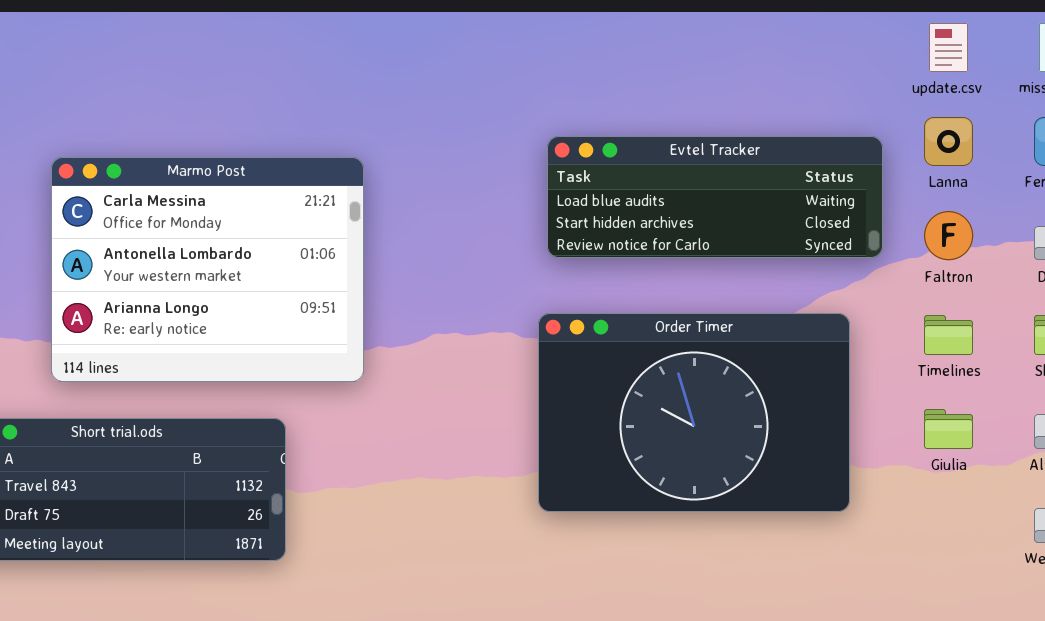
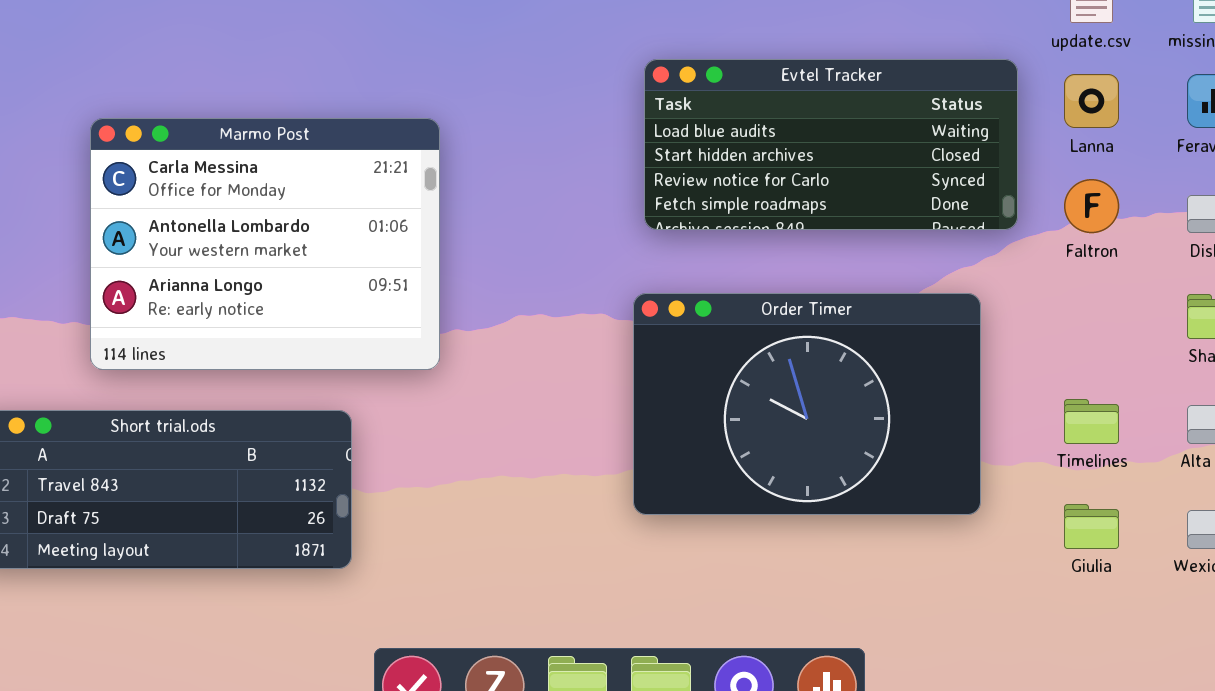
Evtel Tracker: [547,136,883,258] -> [644,59,1018,230], resized
Timelines: [924,315,973,355] -> [1064,399,1119,444], moved
Giulia: [924,409,973,449] -> [1064,504,1119,549], moved

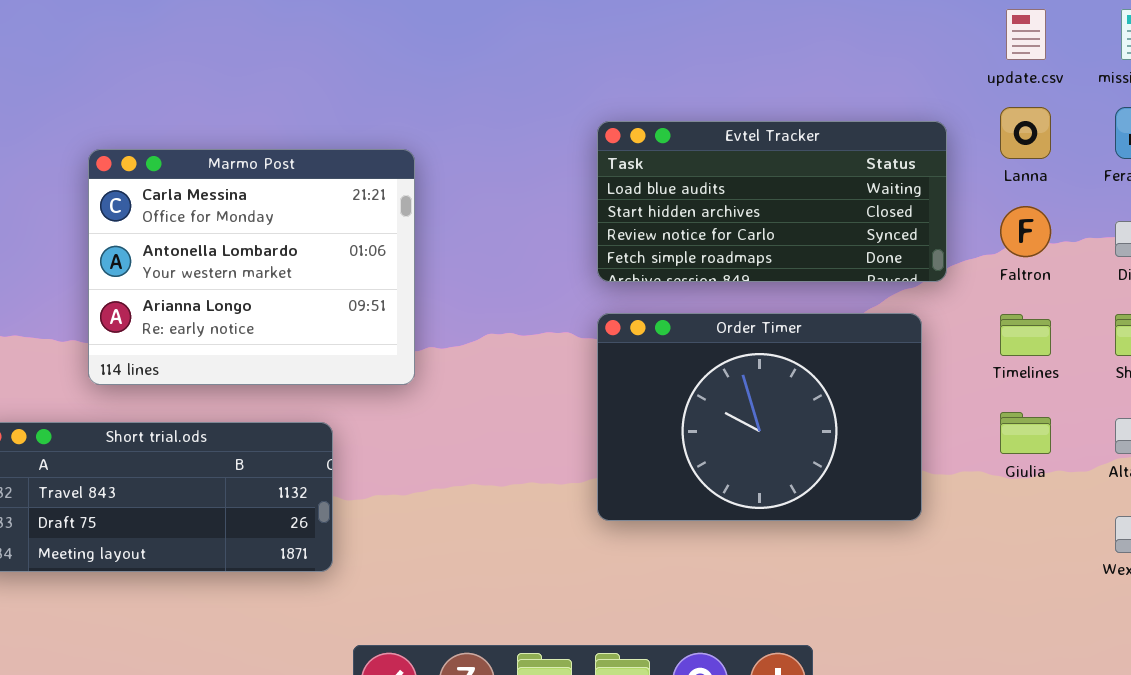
Evtel Tracker: [644,59,1018,230] -> [597,121,947,282], moved
Timelines: [1064,399,1119,444] -> [1000,314,1051,356], moved
Giulia: [1064,504,1119,549] -> [1000,412,1051,454], moved

